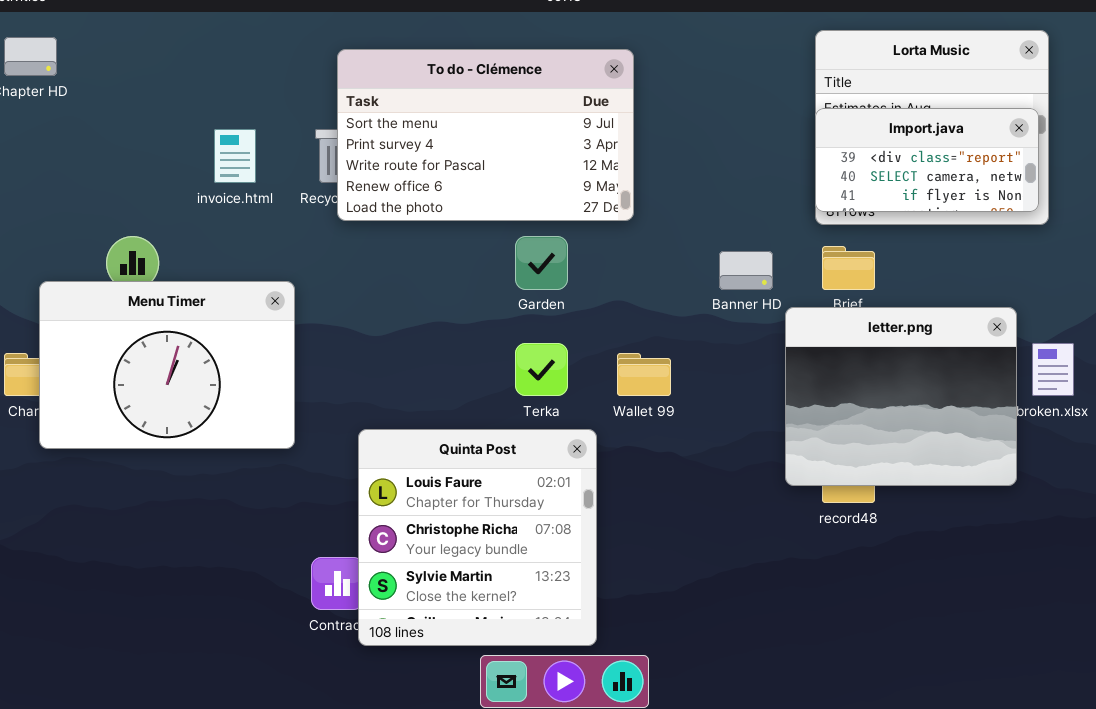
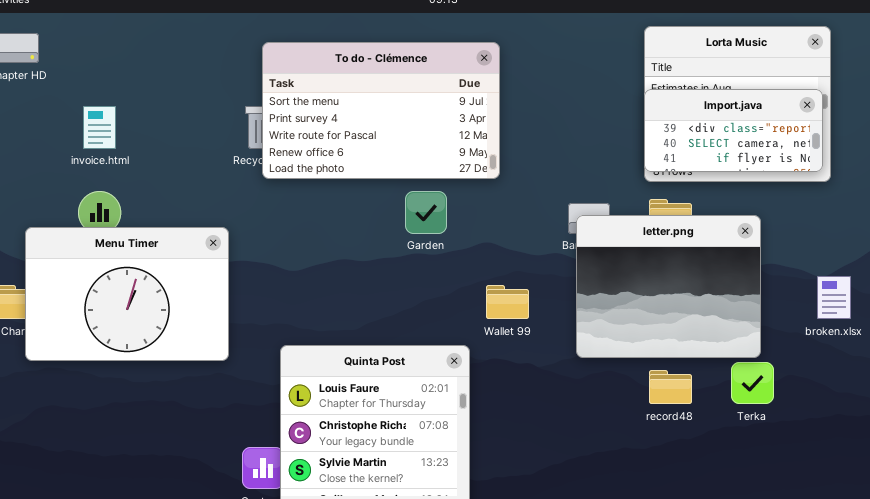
invoice.html: [214,129,256,183] -> [83,106,116,149], moved
letter.png: [785,307,1017,486] -> [576,215,761,358], moved
Terka: [515,343,568,396] -> [731,362,774,404], moved

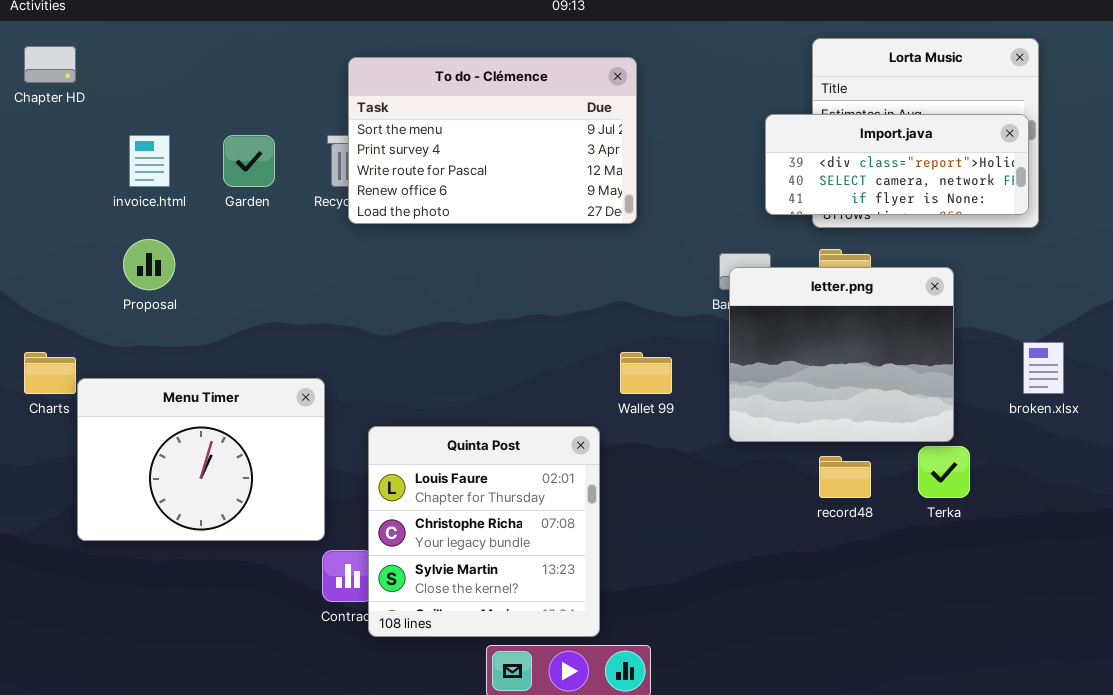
Import.java: [644,89,823,172] -> [765,114,1029,215], resized
Garden: [405,191,447,234] -> [223,135,275,187], moved
Menu Timer: [25,227,229,361] -> [77,378,325,541], moved

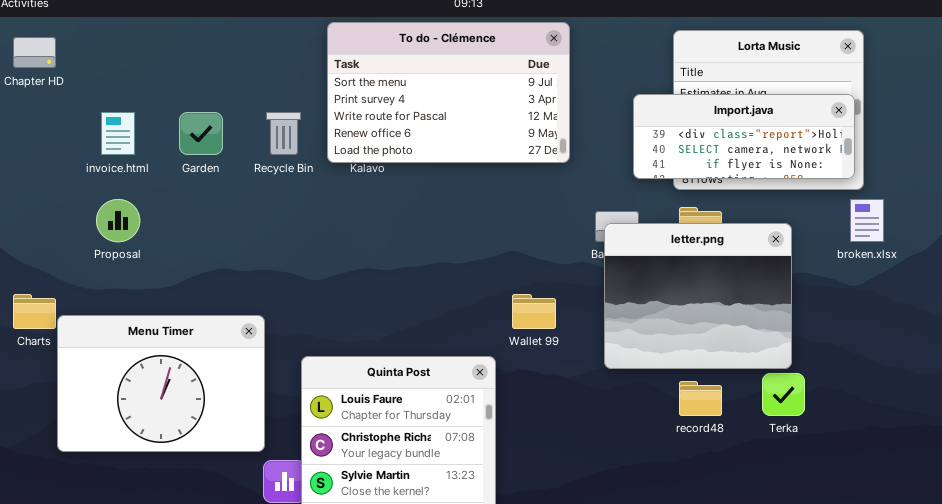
To do - Clémence: [348,57,637,224] -> [327,22,570,163], moved
broken.xlsx: [1023,342,1064,394] -> [850,199,884,242], moved

